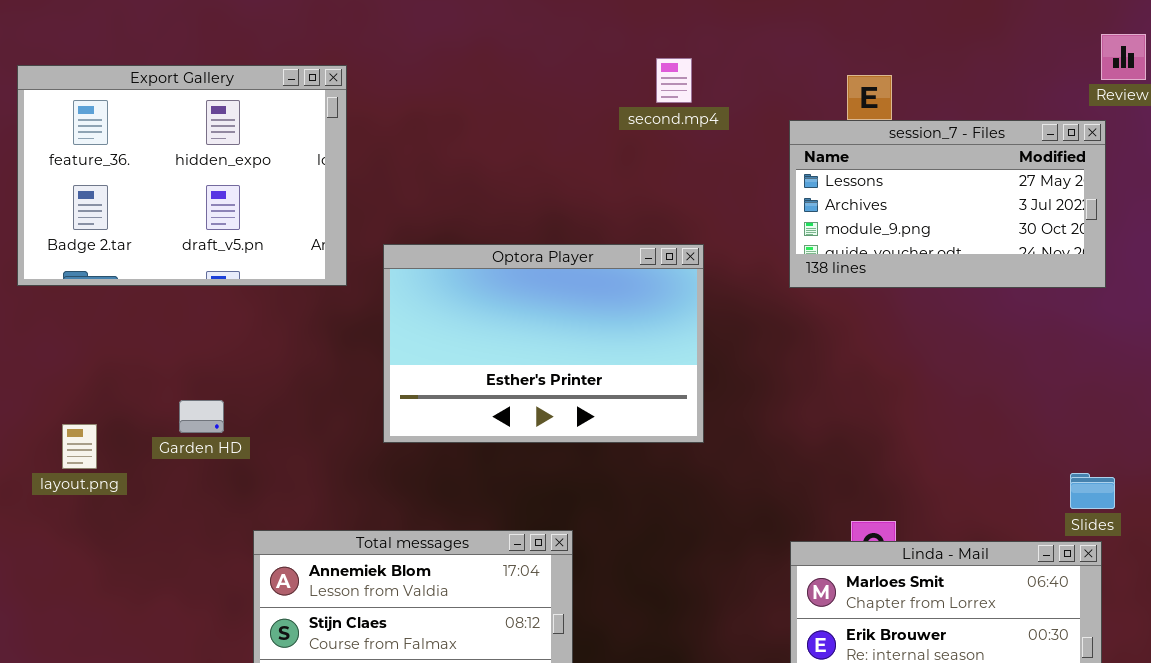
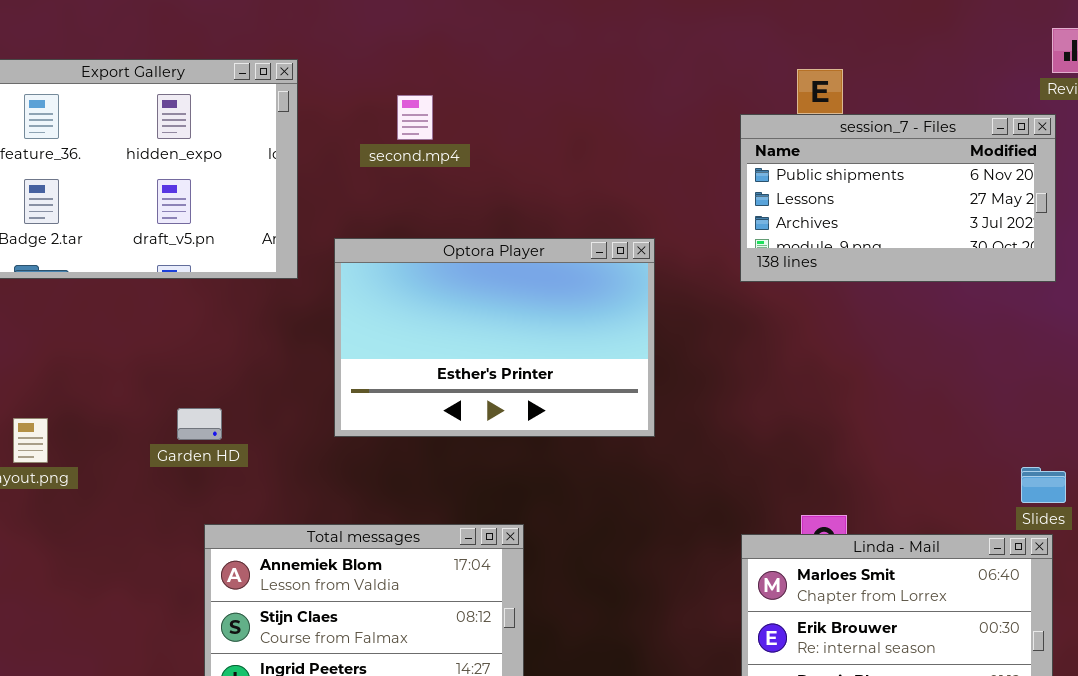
second.mp4: [656,58,692,103] -> [397,95,433,140], moved
session_7 - Files: [789,120,1106,288] -> [740,114,1056,282], scrolled up 1 row
Garden HD: [179,400,224,433] -> [177,408,222,440], moved

